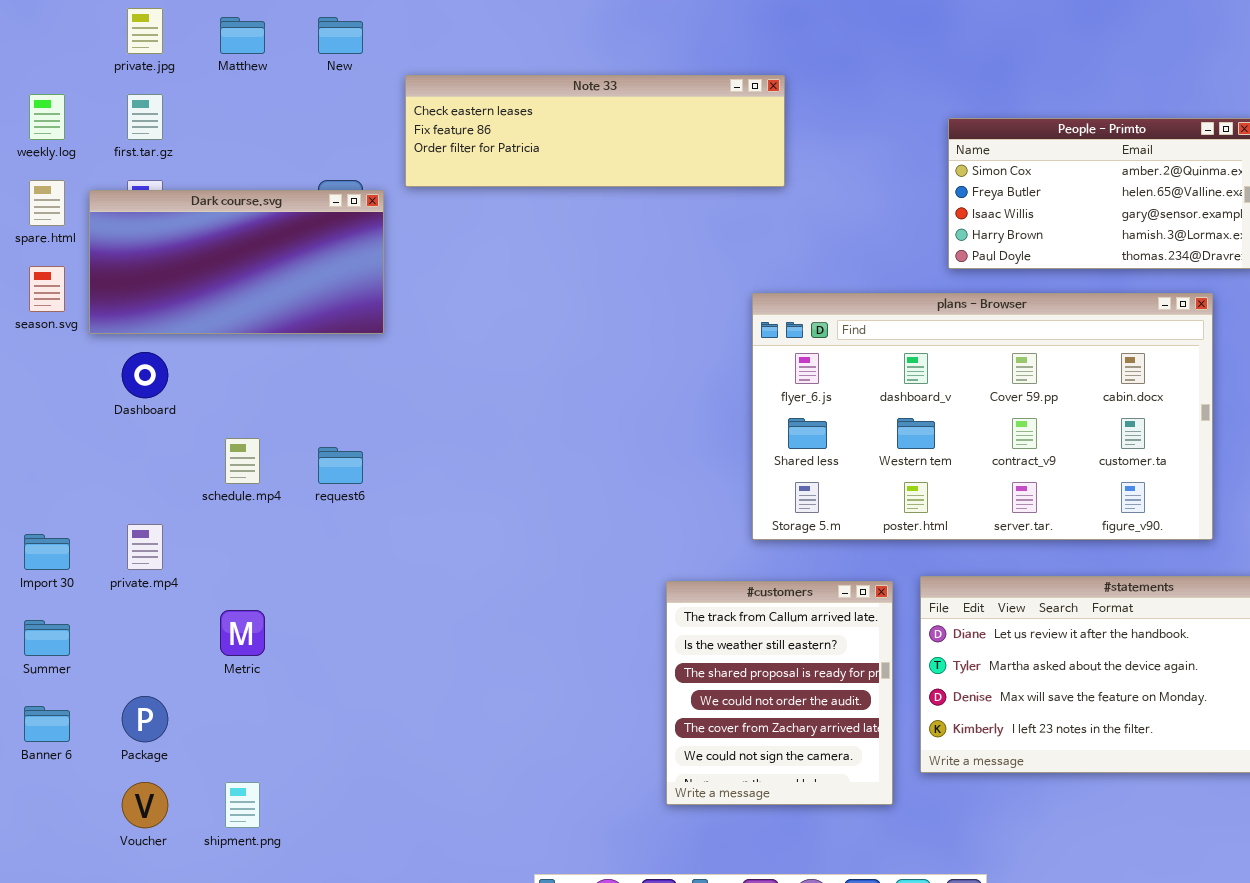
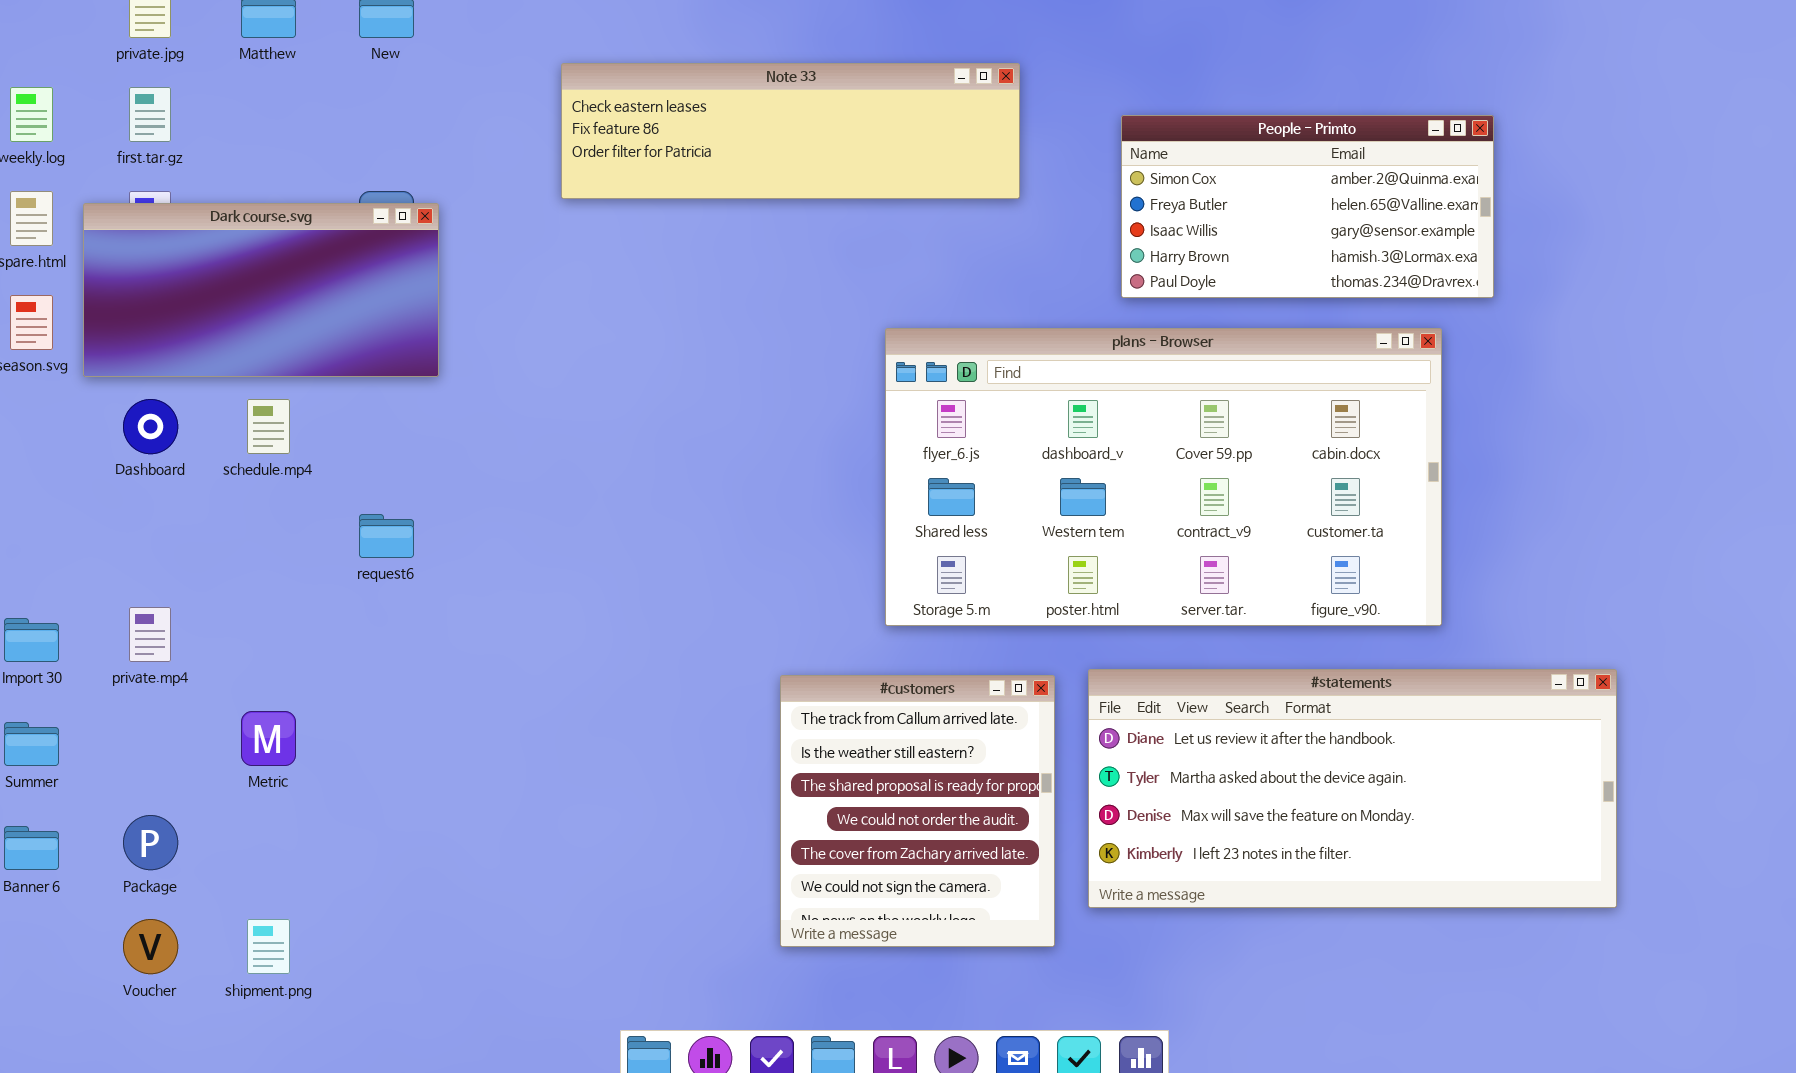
Note 33: [405,75,785,187] -> [561,63,1020,199], moved
schedule.mp4: [225,438,260,484] -> [247,399,290,454], moved

